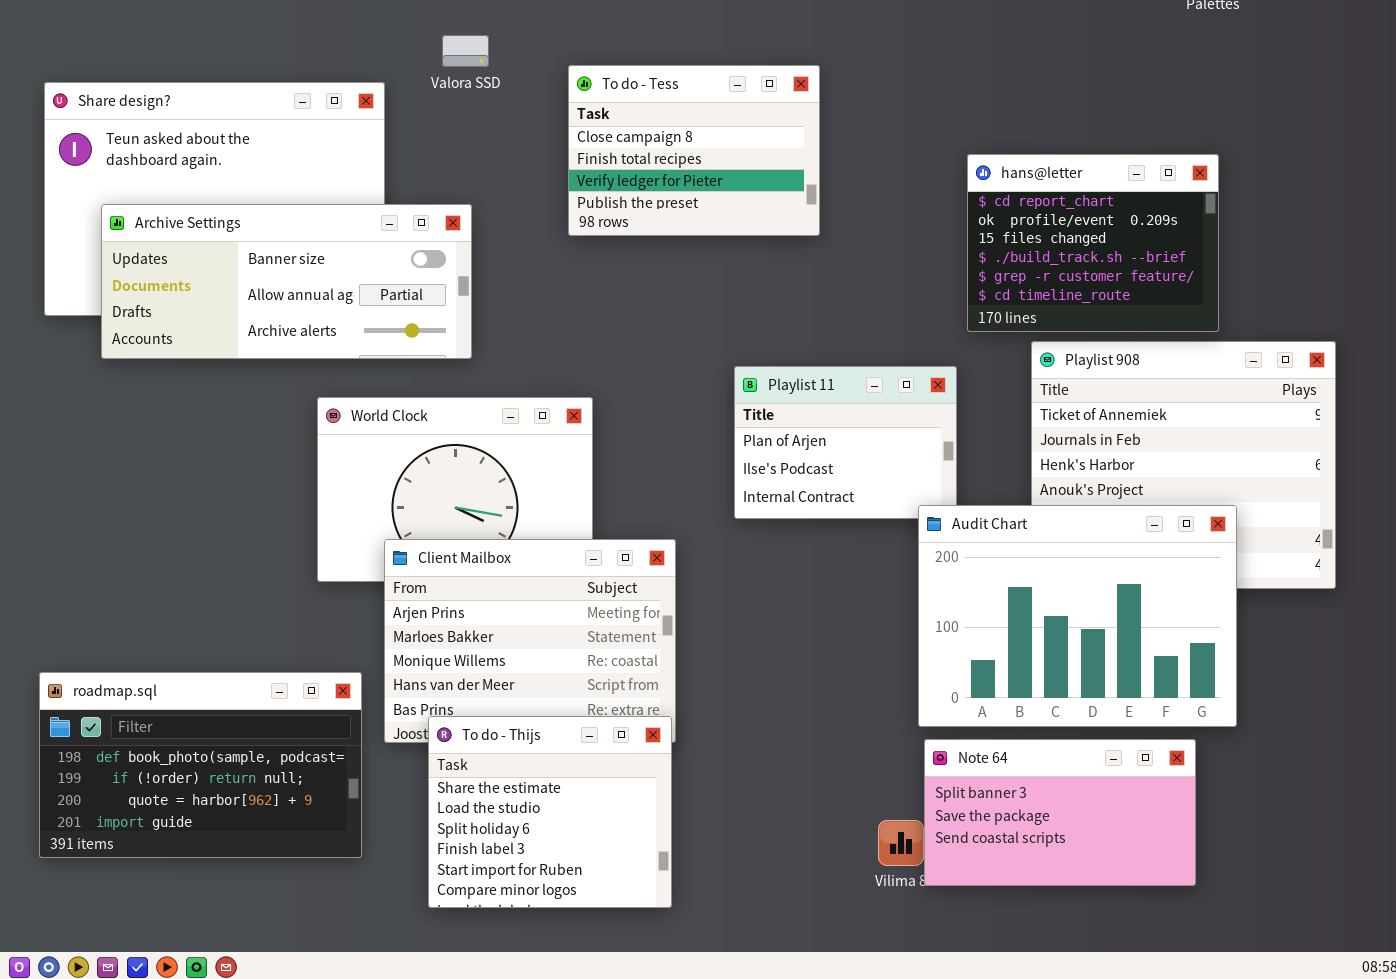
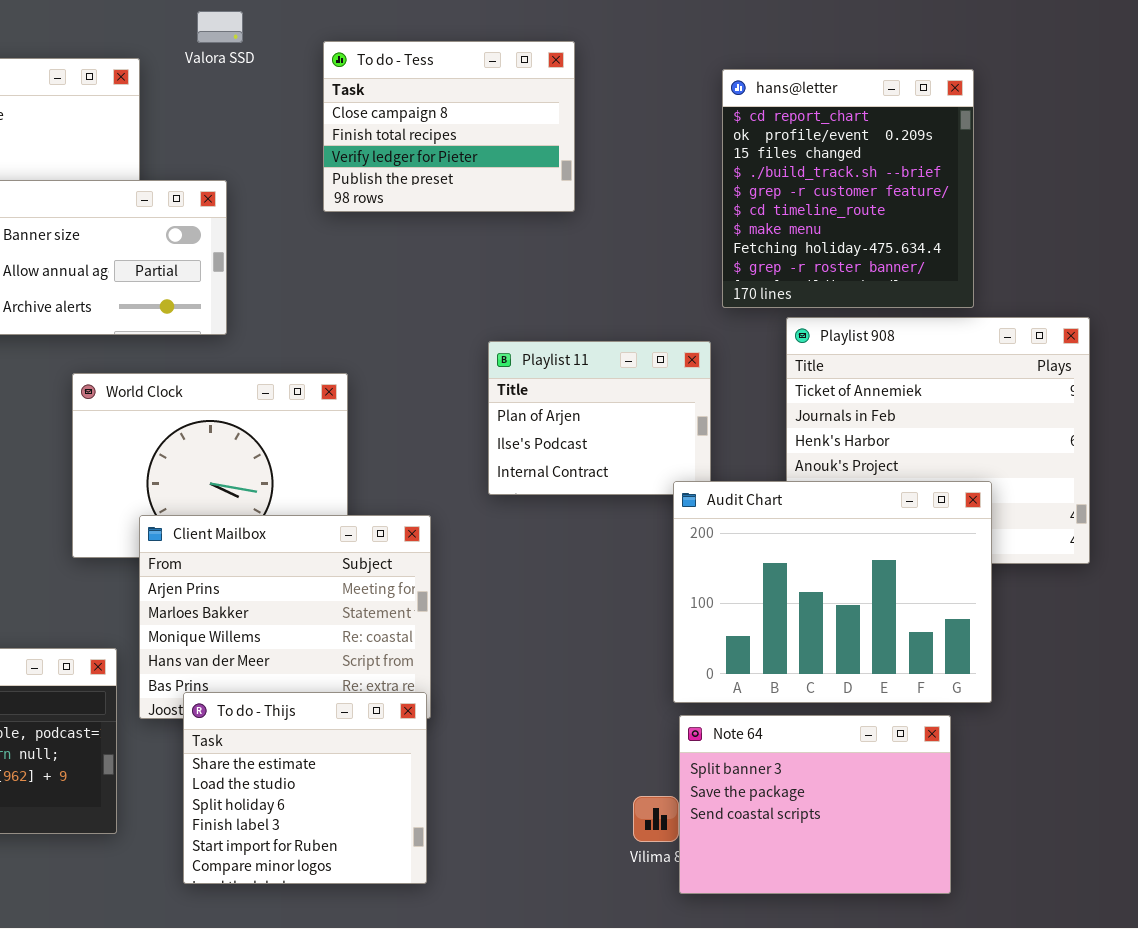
hans@letter: [967,154,1219,332] -> [722,69,974,308], resized
Note 64: [924,739,1196,886] -> [679,715,951,894], resized

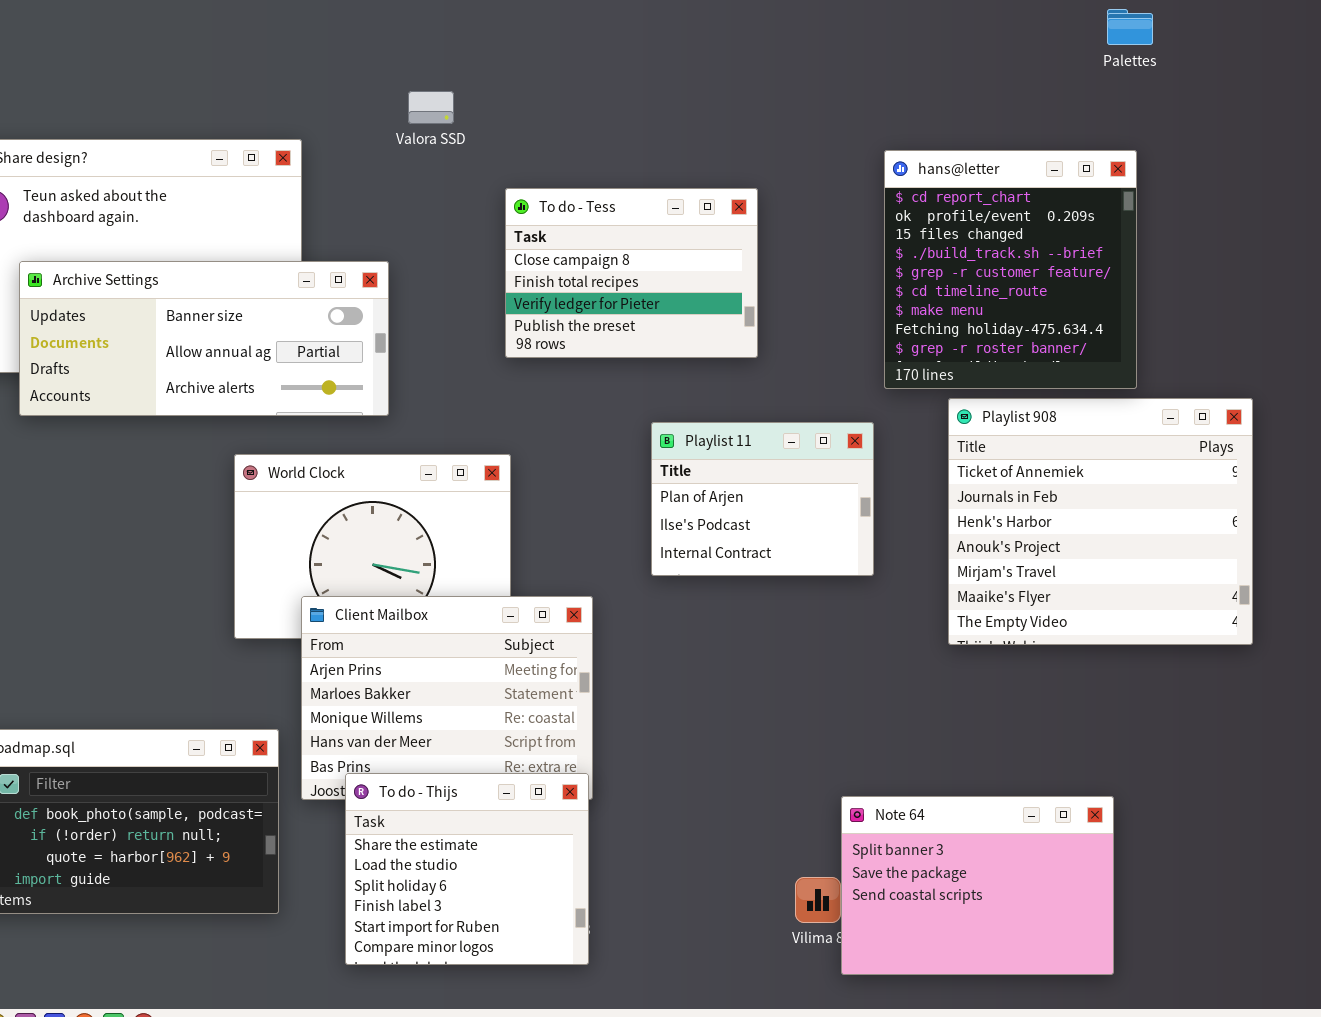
Valora SSD: [197,11,243,43] -> [408,91,454,124], moved
To do - Tess: [323,41,575,212] -> [505,188,758,358], moved
Audit Chart: [673,481,992,703] -> none, closed

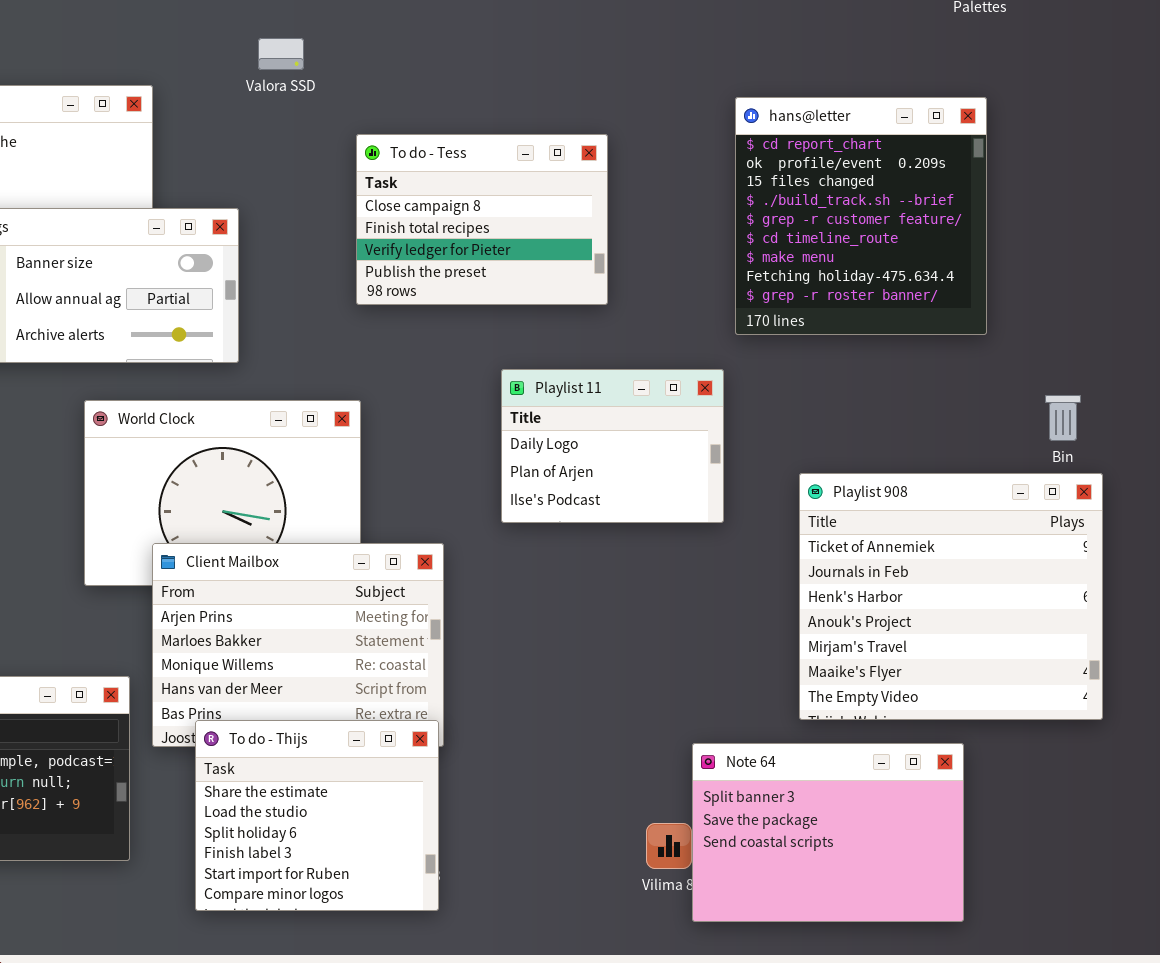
Playlist 908: [948,398,1253,645] -> [799,473,1103,720], moved
Playlist 11: [651,422,874,576] -> [501,369,724,523], scrolled up 1 row

